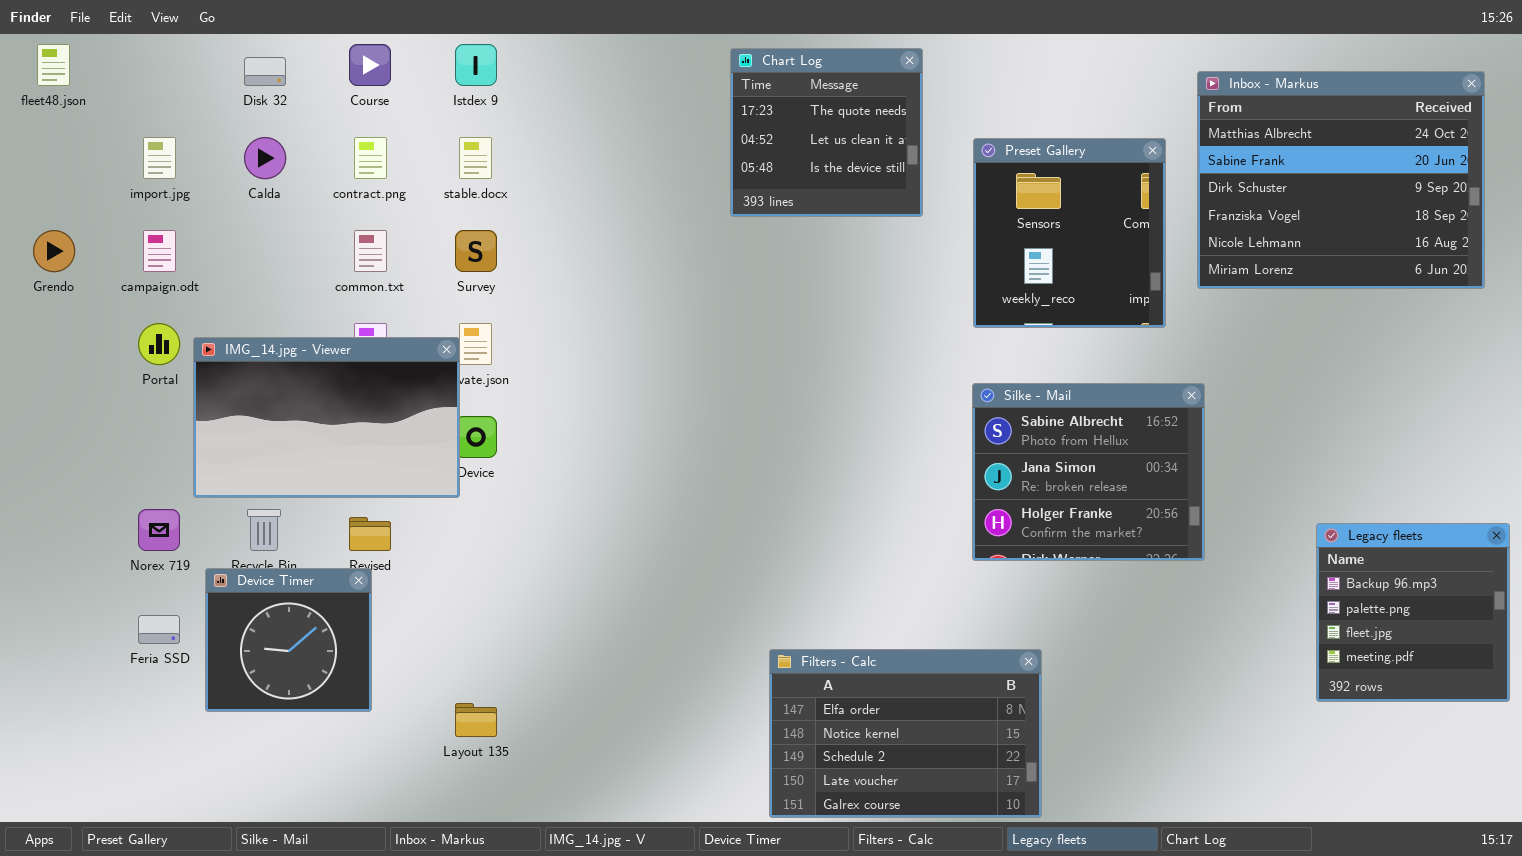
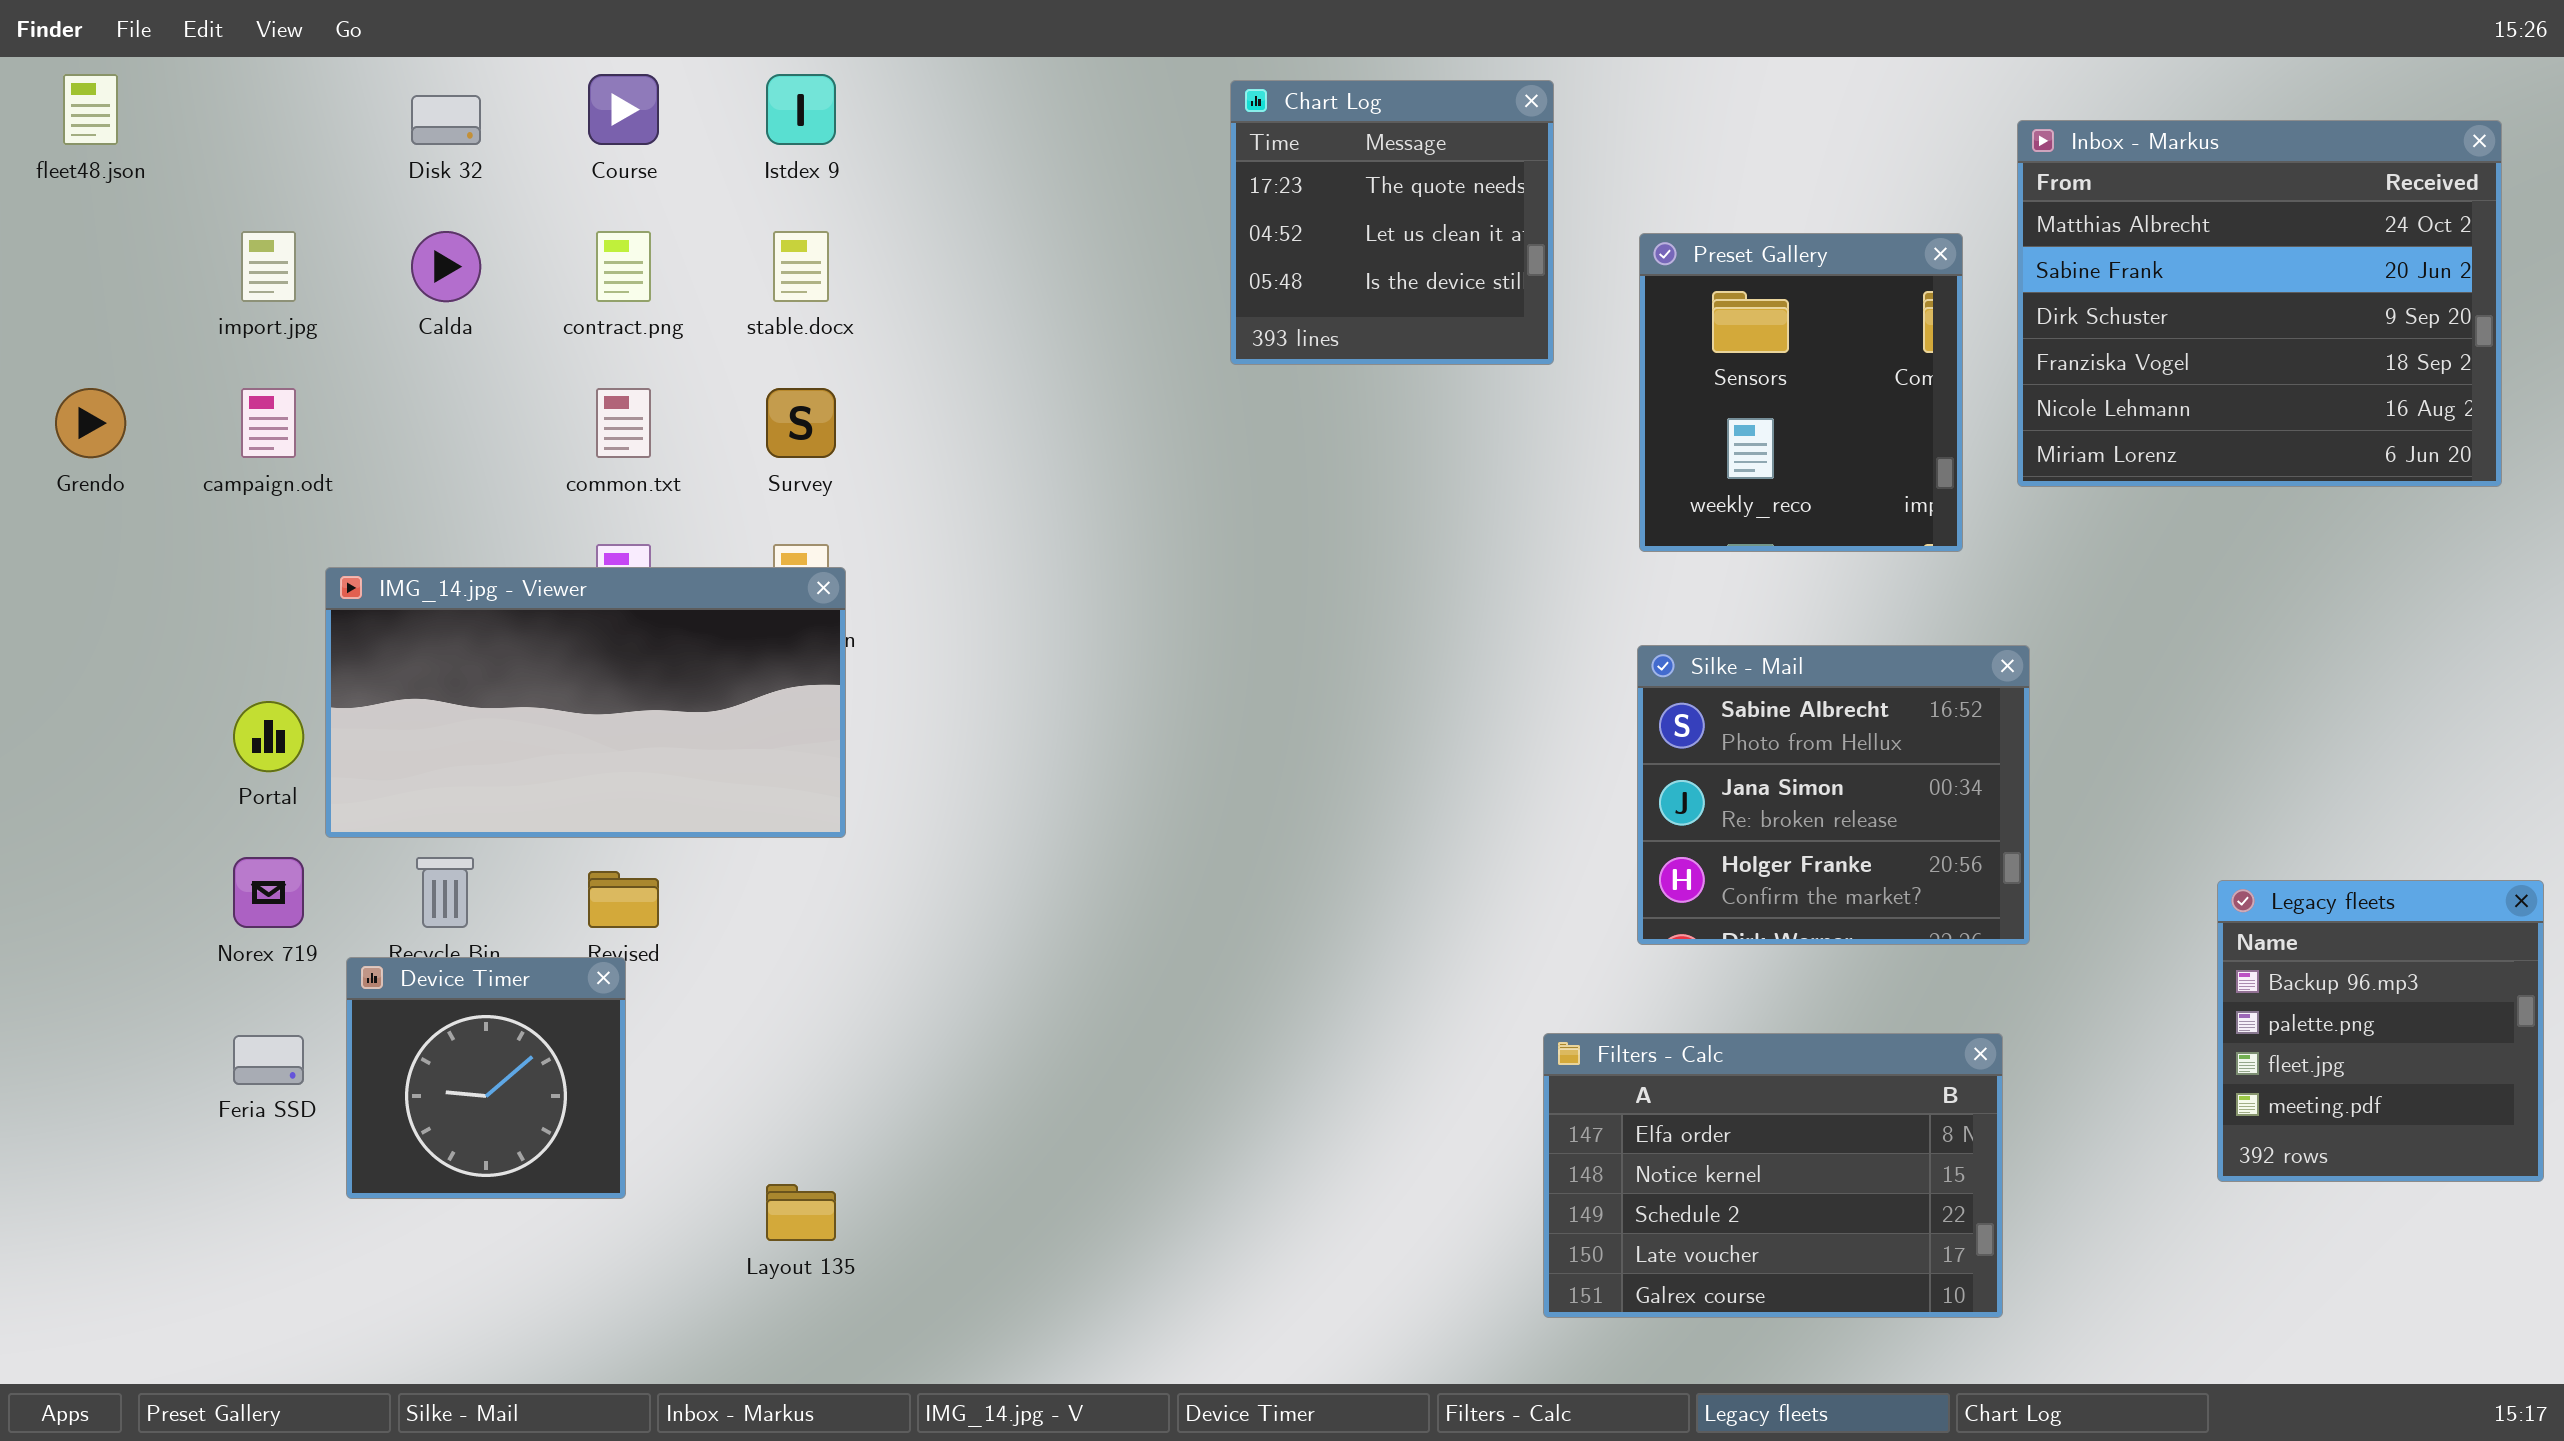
Portal: [138,323,180,365] -> [233,701,304,772], moved
IMG_14.jpg - Viewer: [193,337,460,498] -> [325,567,846,838], resized
Filters - Calc: [769,649,1042,818] -> [1543,1033,2003,1318], moved

